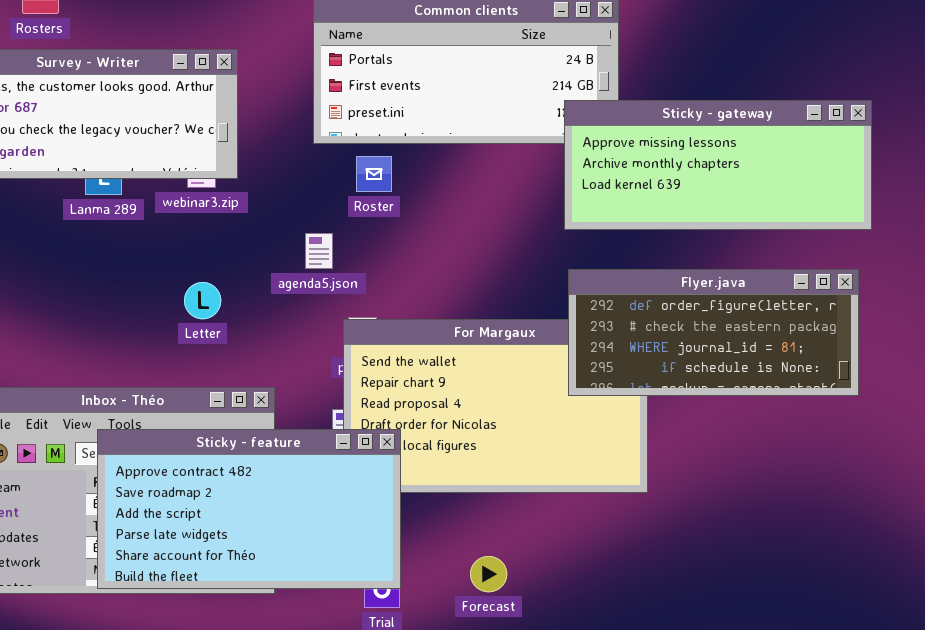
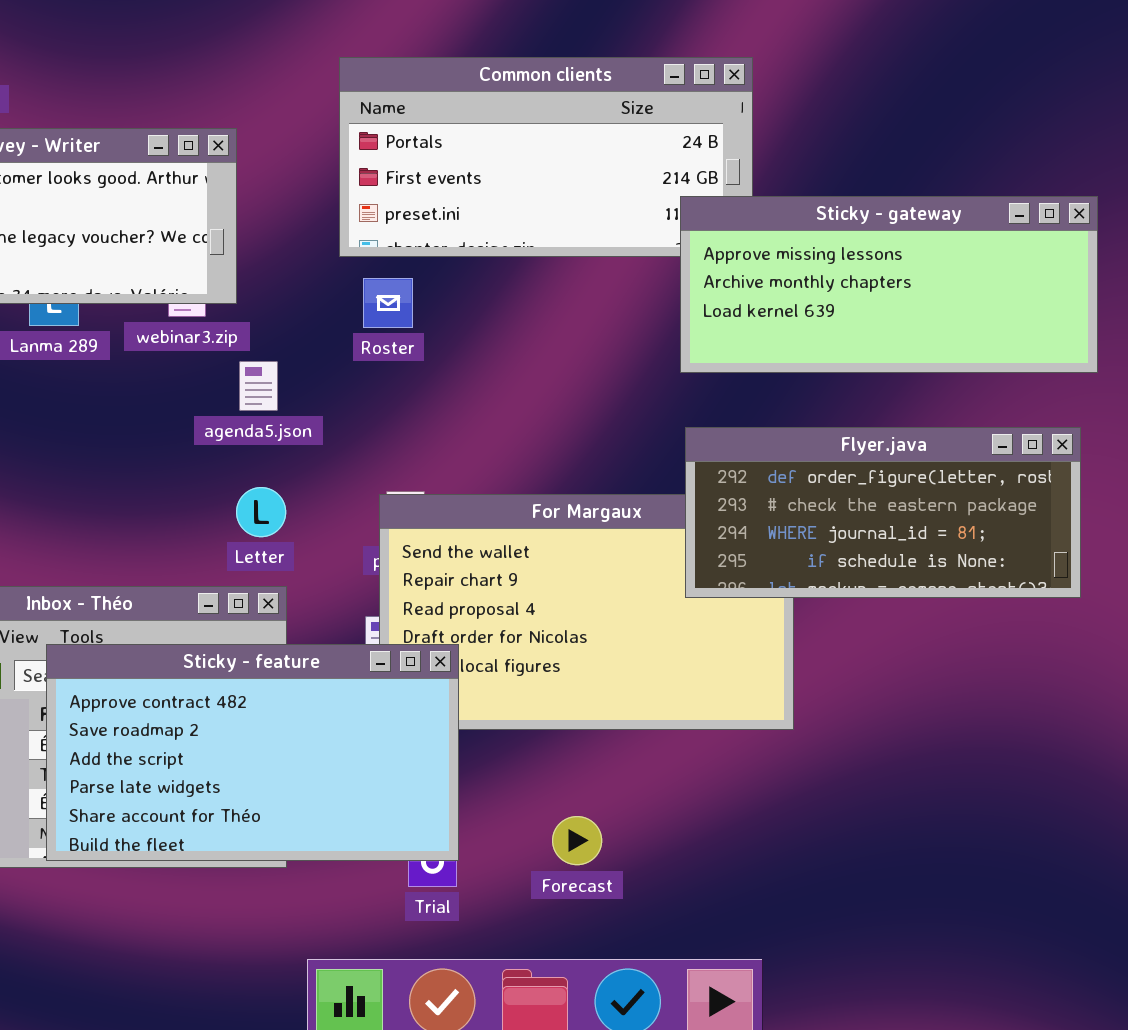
Roster: [356,156,392,192] -> [363,278,413,328], moved
agenda5.json: [305,233,333,269] -> [239,361,278,411], moved
Letter: [184,282,221,319] -> [236,487,286,537], moved

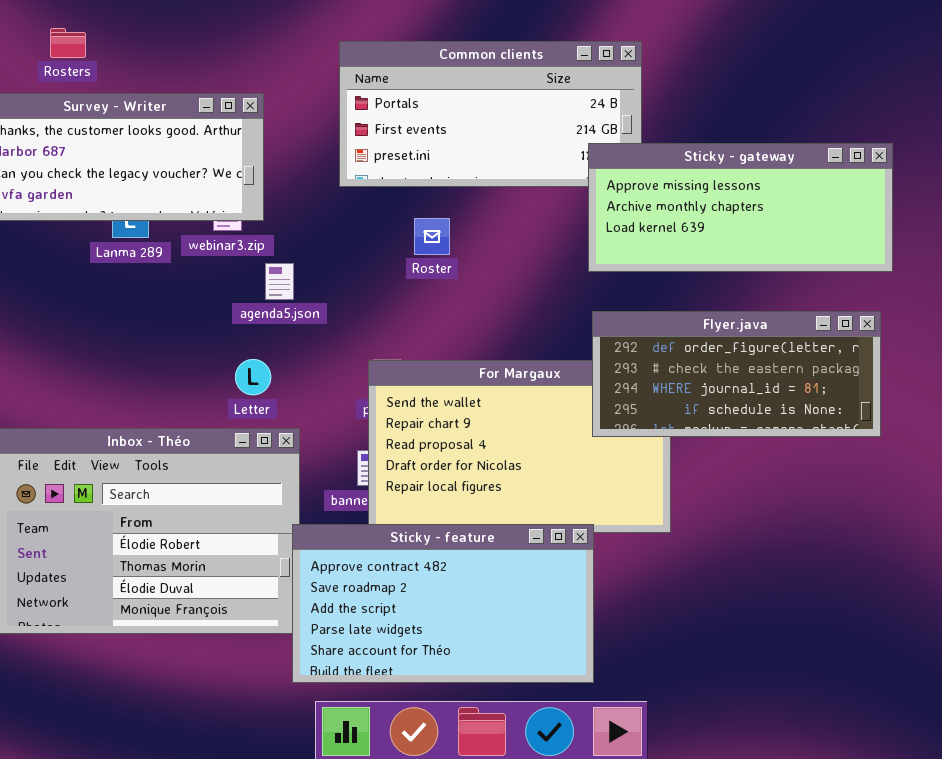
Roster: [363,278,413,328] -> [414,218,450,255], moved
Letter: [236,487,286,537] -> [235,359,271,395], moved
Sticky - feature: [46,644,459,861] -> [292,524,594,683], moved

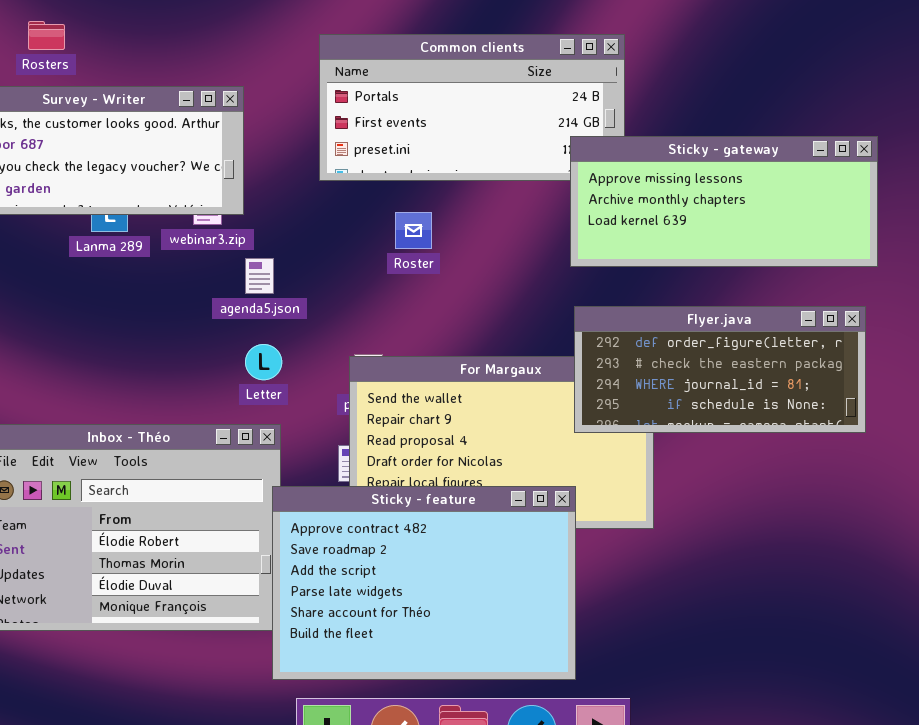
Letter: [235,359,271,395] -> [245,344,282,380], moved
Sticky - feature: [292,524,594,683] -> [272,486,576,680], resized

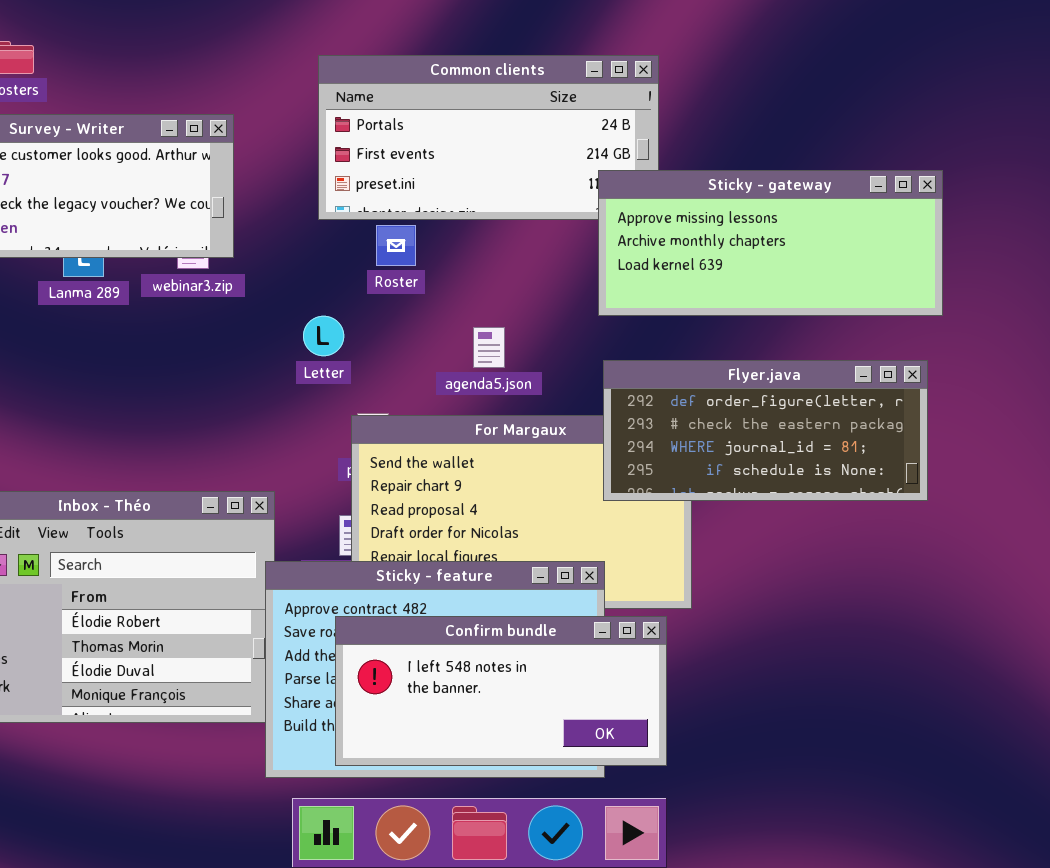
Roster: [395,212,432,249] -> [376,225,416,266], moved
agenda5.json: [245,258,274,294] -> [473,327,505,368], moved
Letter: [245,344,282,380] -> [303,316,344,356], moved
Confirm bundle: none -> [335,616,667,766], opened

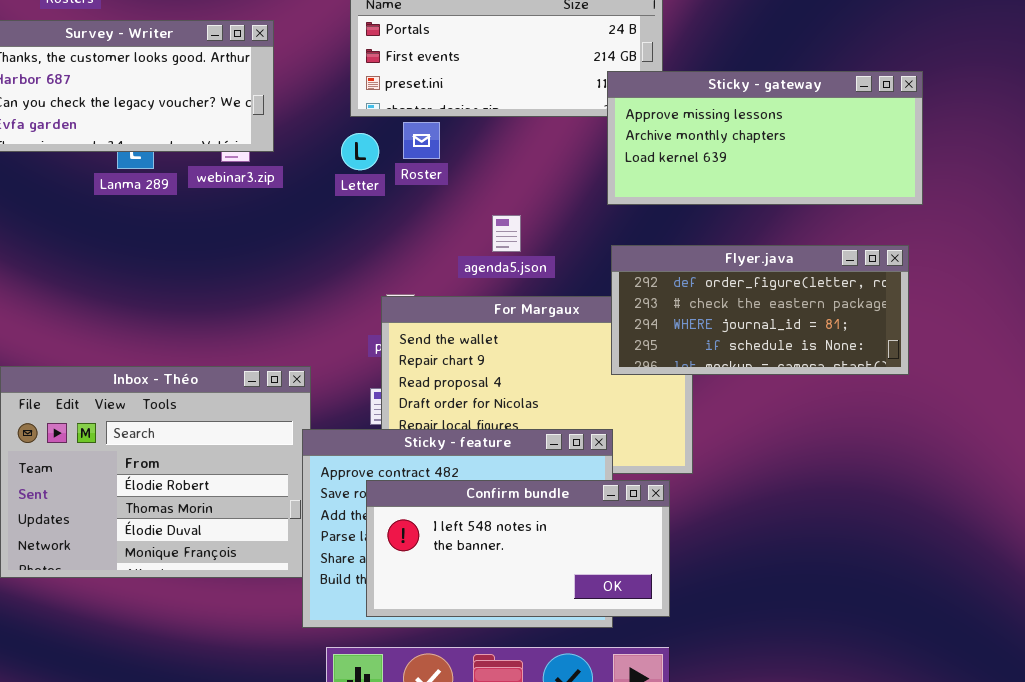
Letter: [303,316,344,356] -> [341,133,379,170], moved

